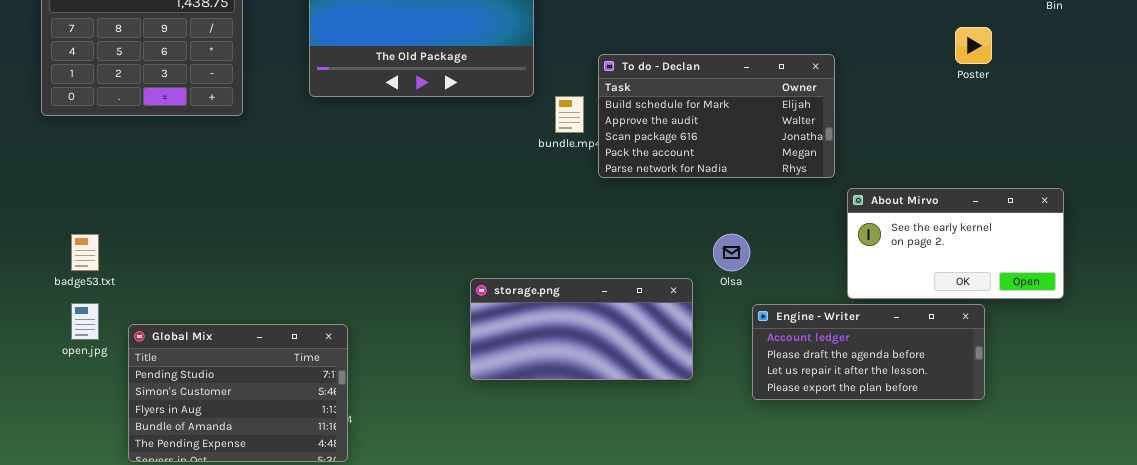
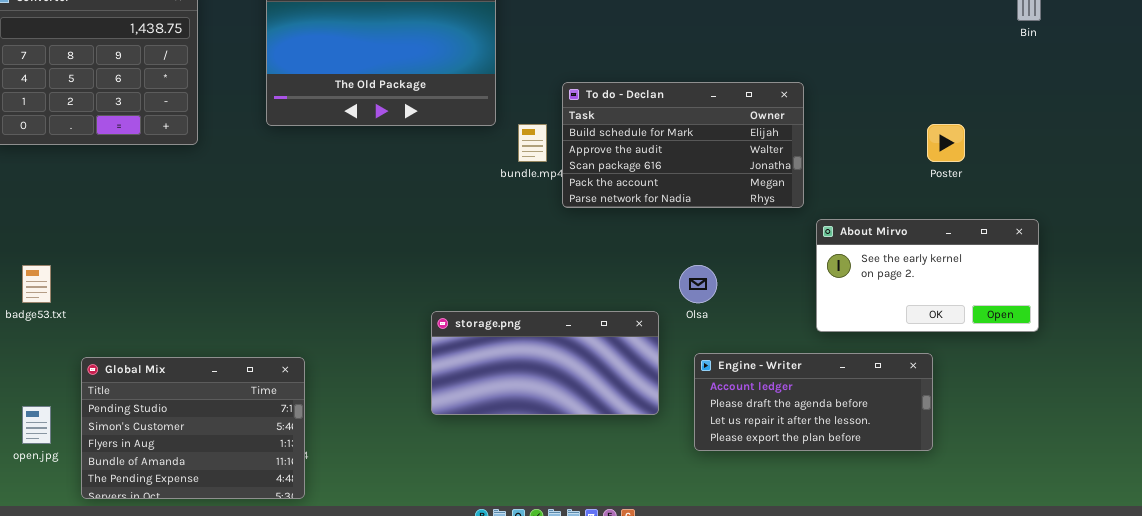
Poster: [955,27,992,64] -> [927,124,965,162], moved
open.jpg: [71,303,99,340] -> [22,406,51,444], moved
Engine - Writer: [752,304,985,400] -> [694,353,933,451], moved

